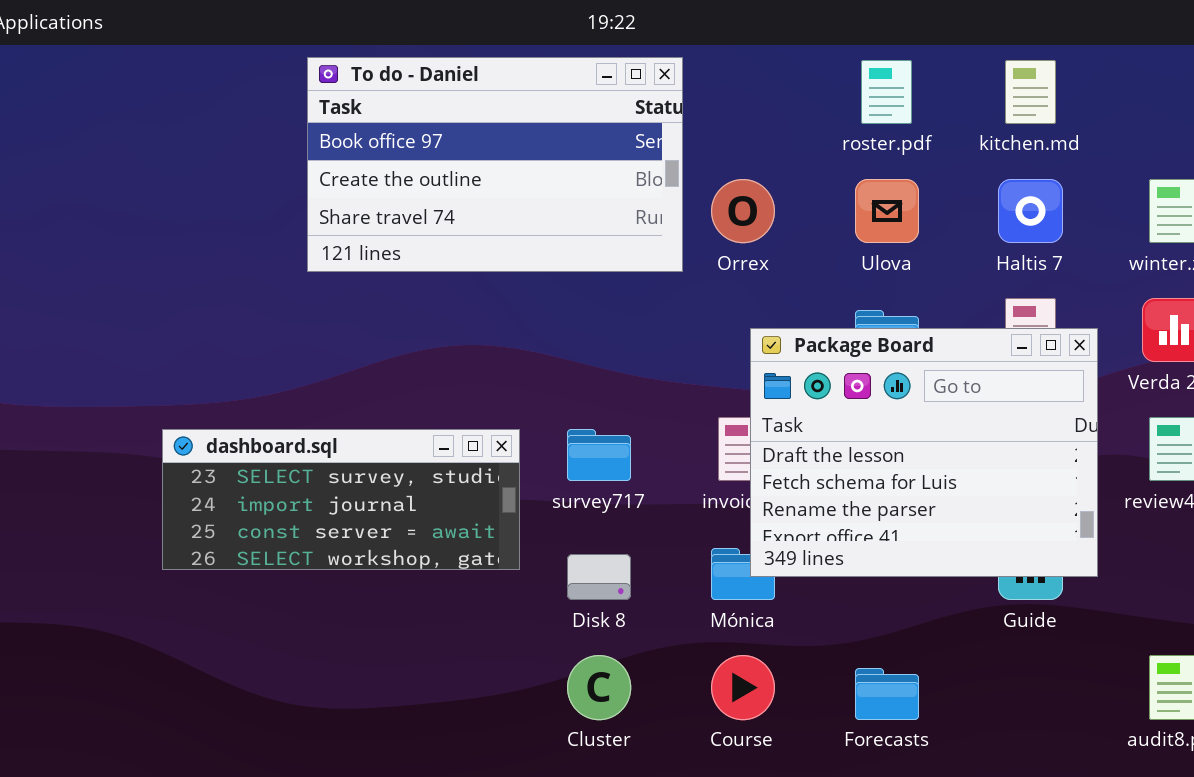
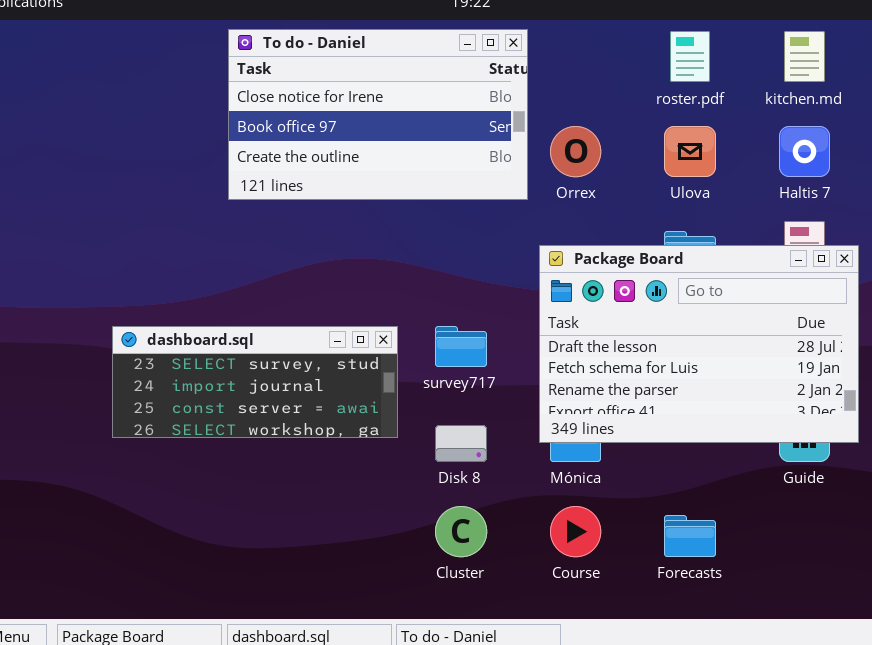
To do - Daniel: [307,57,683,272] -> [228,29,528,200], scrolled up 1 row
Package Board: [750,328,1098,577] -> [539,245,859,443], resized

